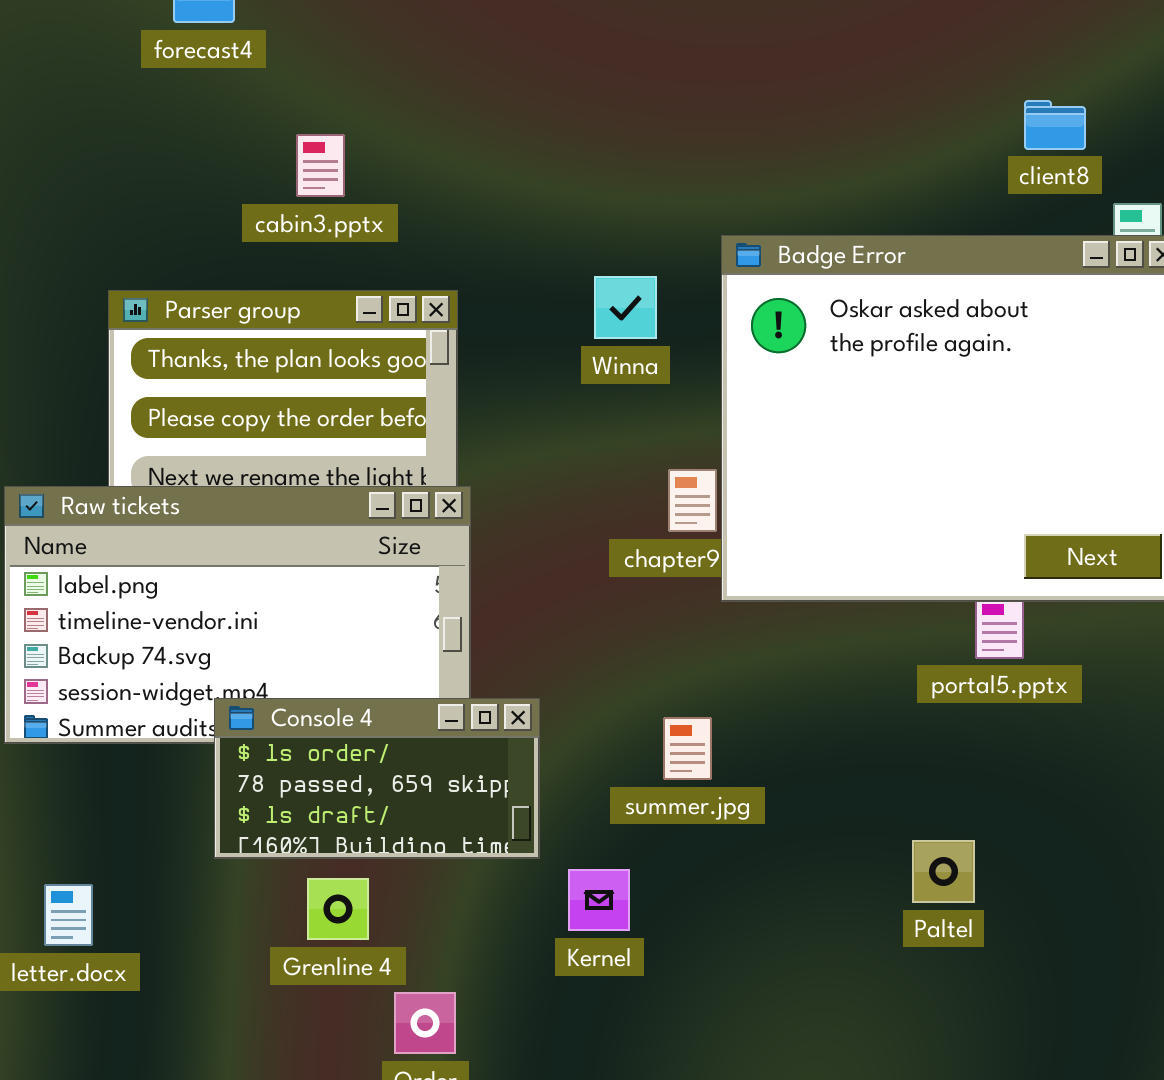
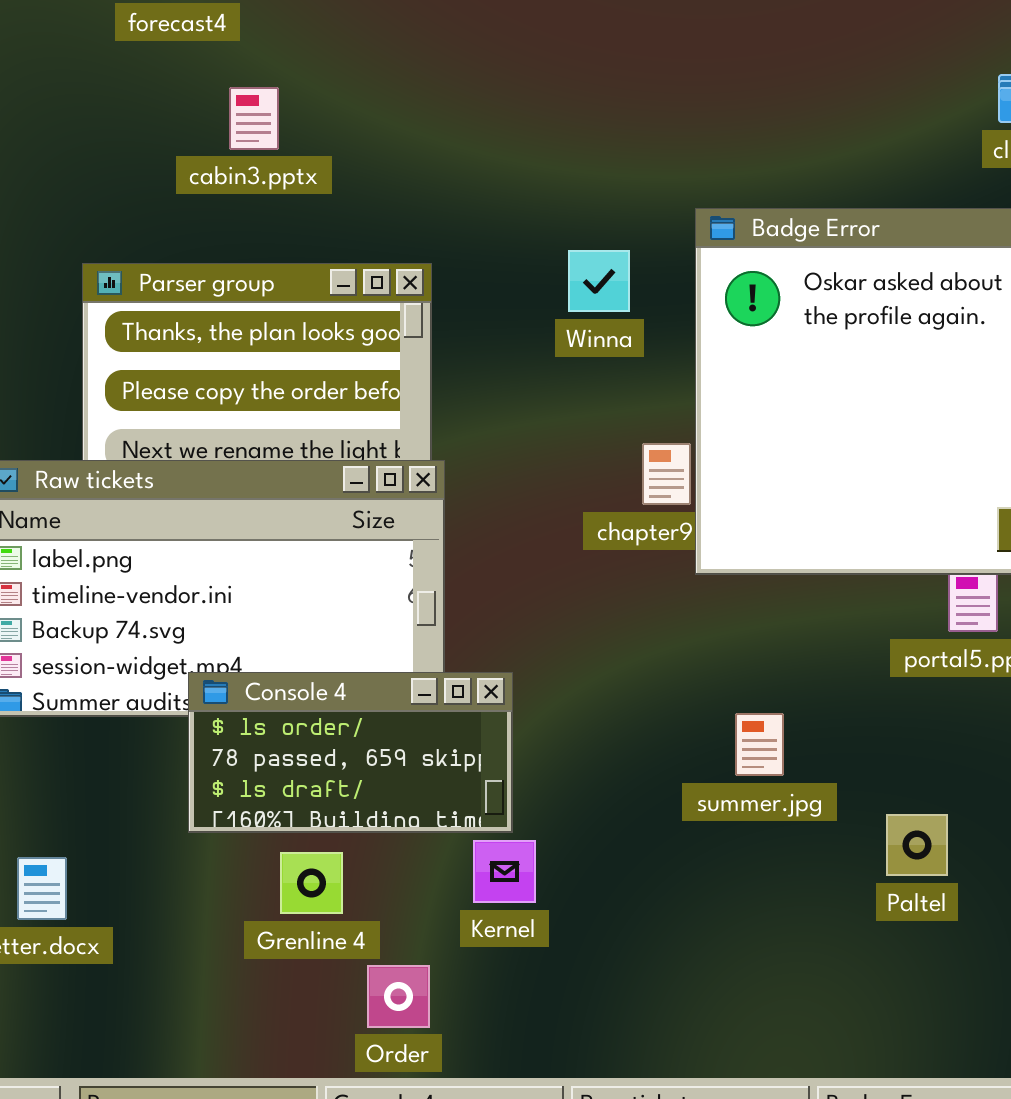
cabin3.pptx: [296,134,345,197] -> [229,87,279,150], moved
summer.jpg: [663,717,712,780] -> [735,713,784,776], moved
Kernel: [568,869,630,931] -> [473,840,536,903], moved

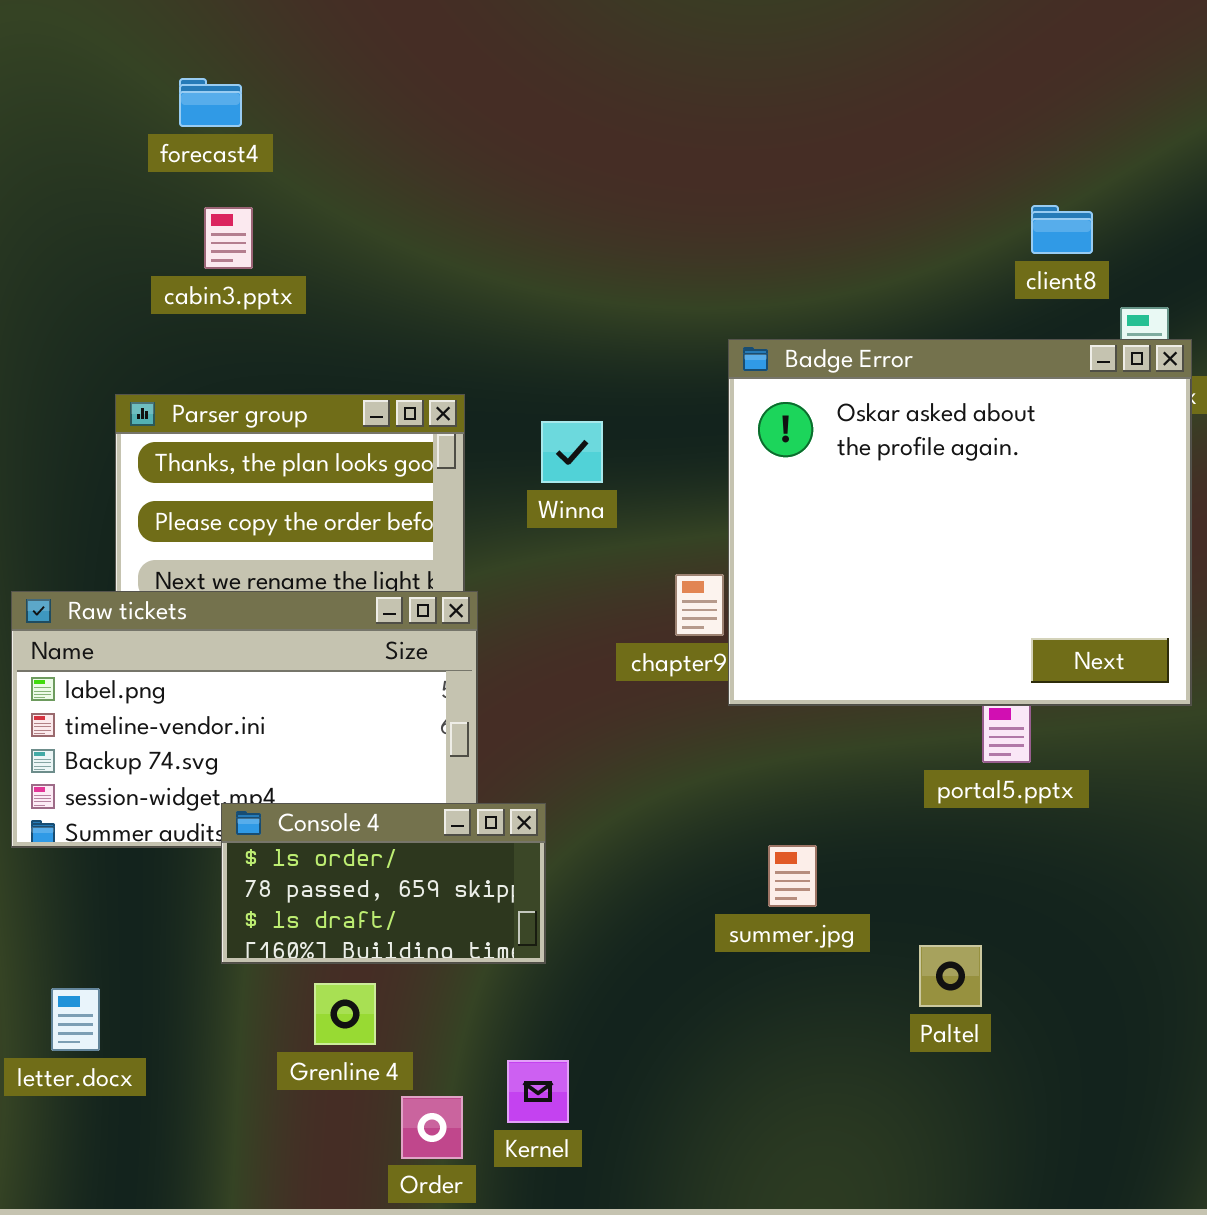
cabin3.pptx: [229,87,279,150] -> [204,207,253,269], moved
Winna: [568,250,630,312] -> [541,421,603,483], moved
Kernel: [473,840,536,903] -> [507,1060,569,1123], moved

